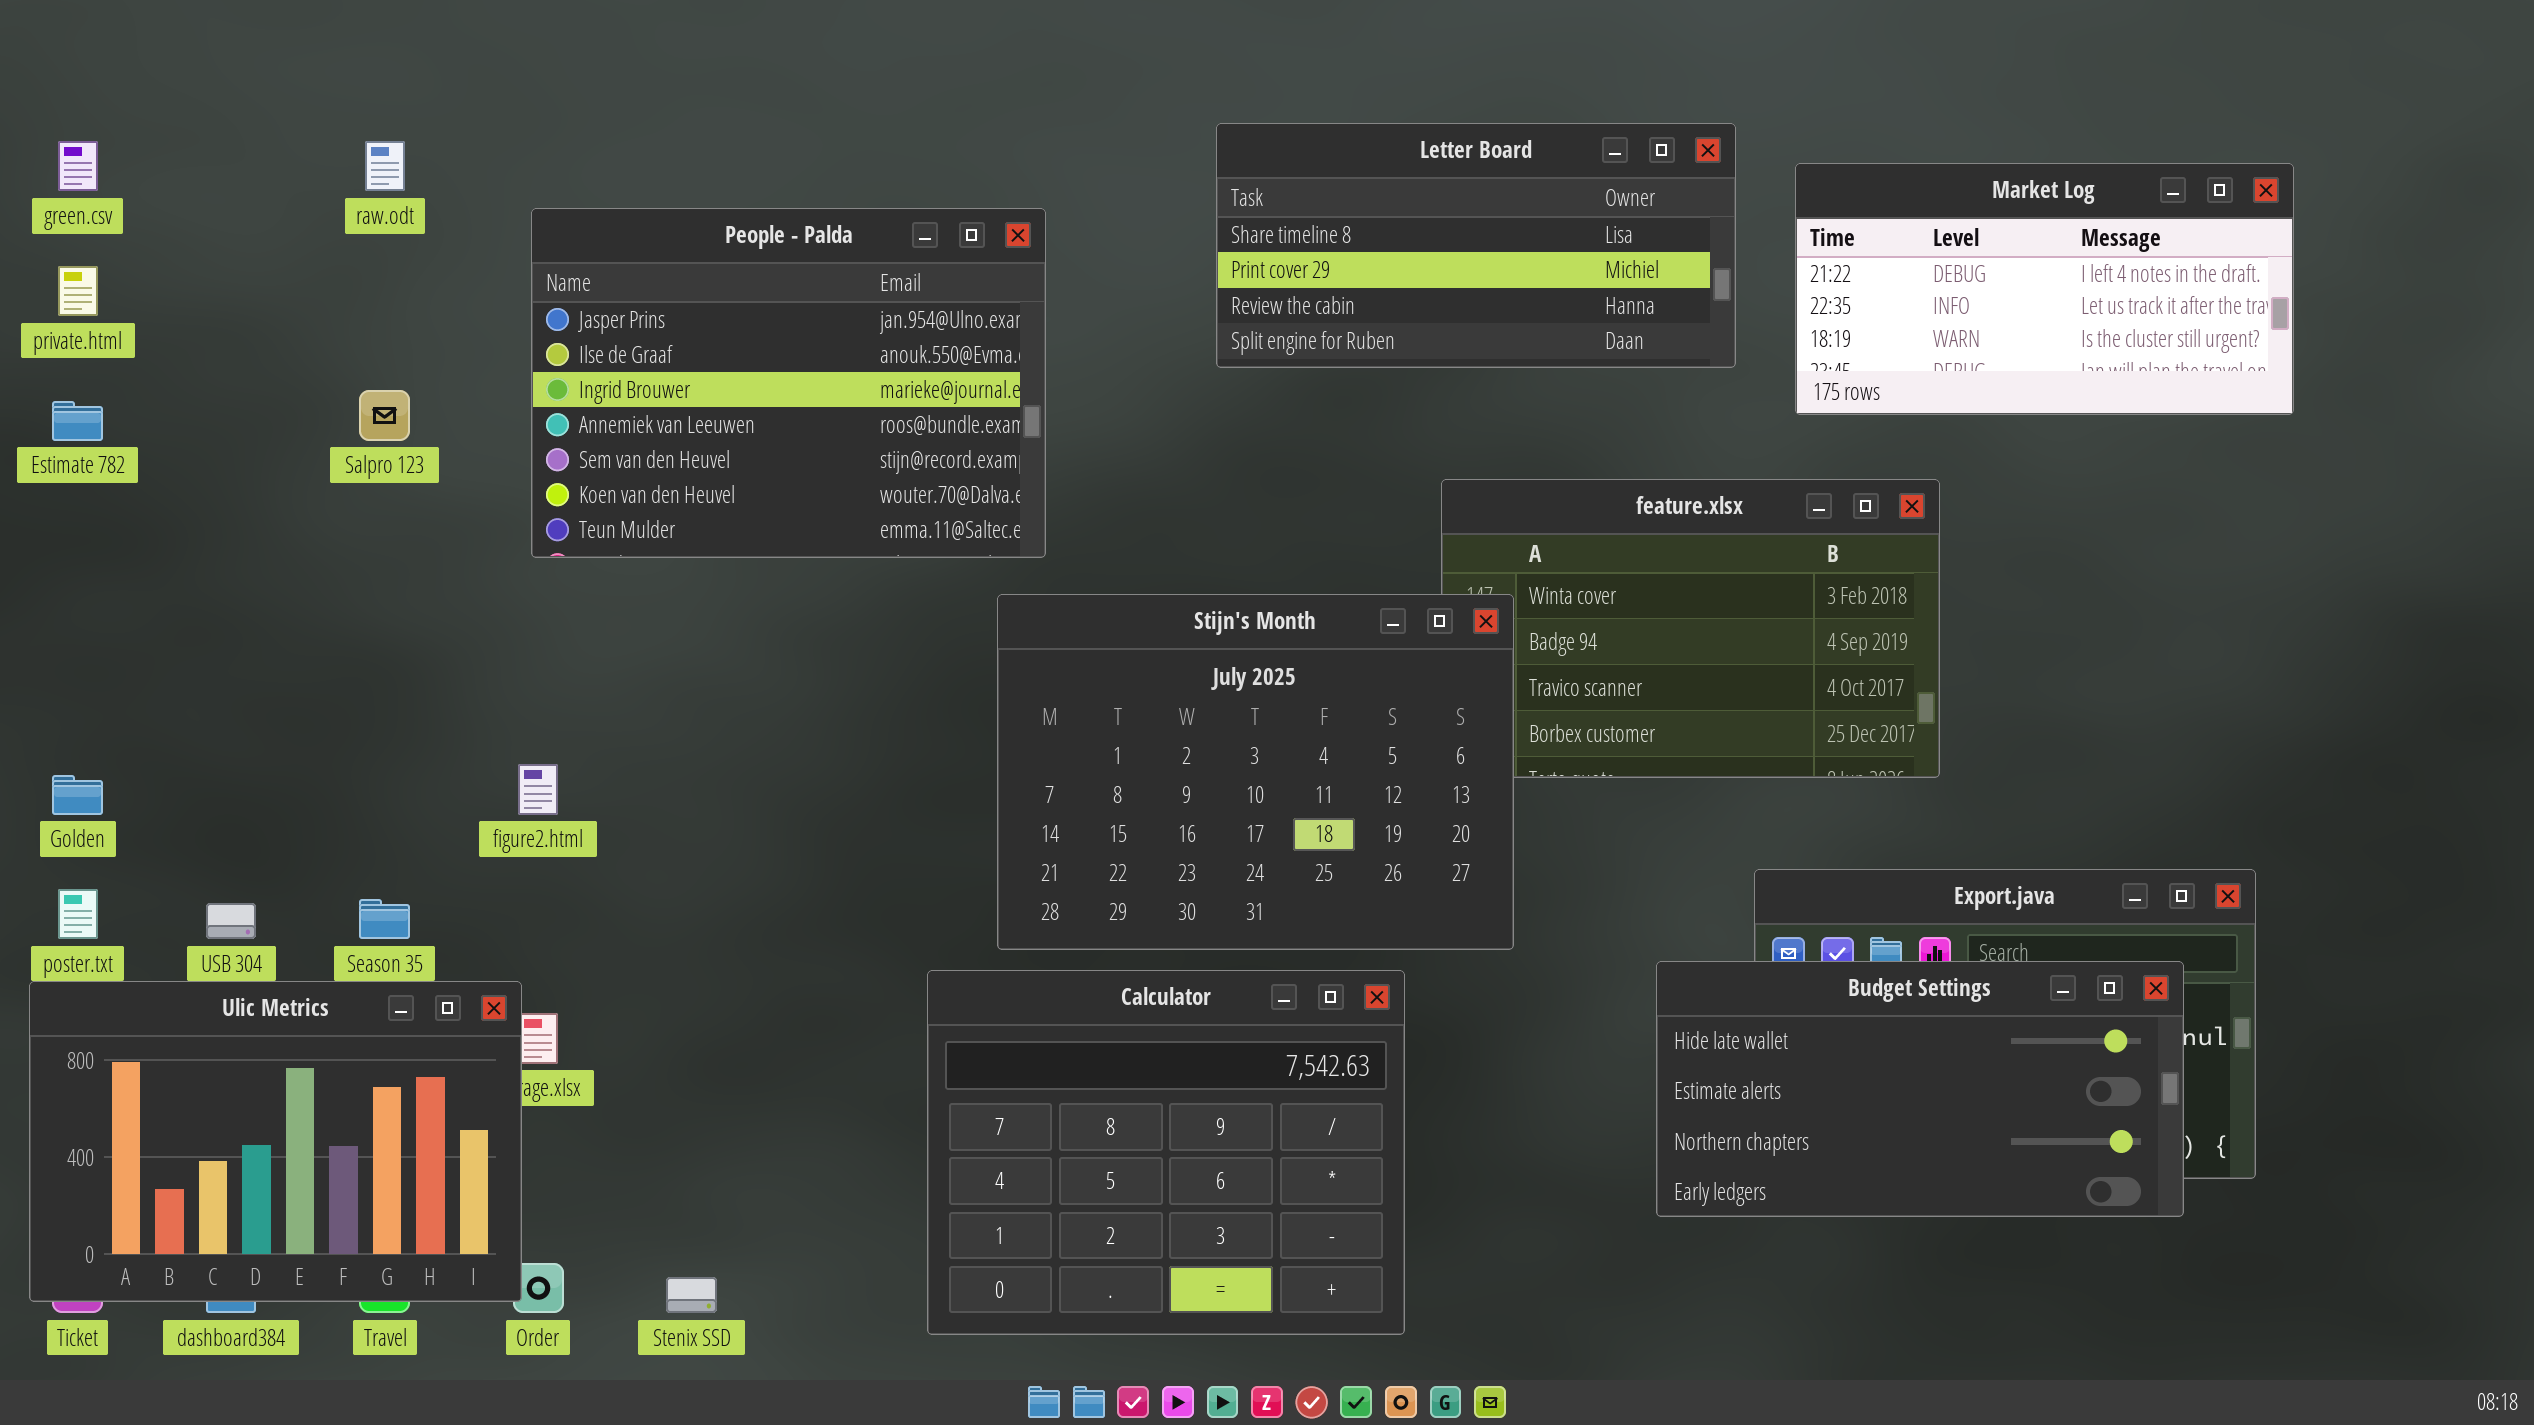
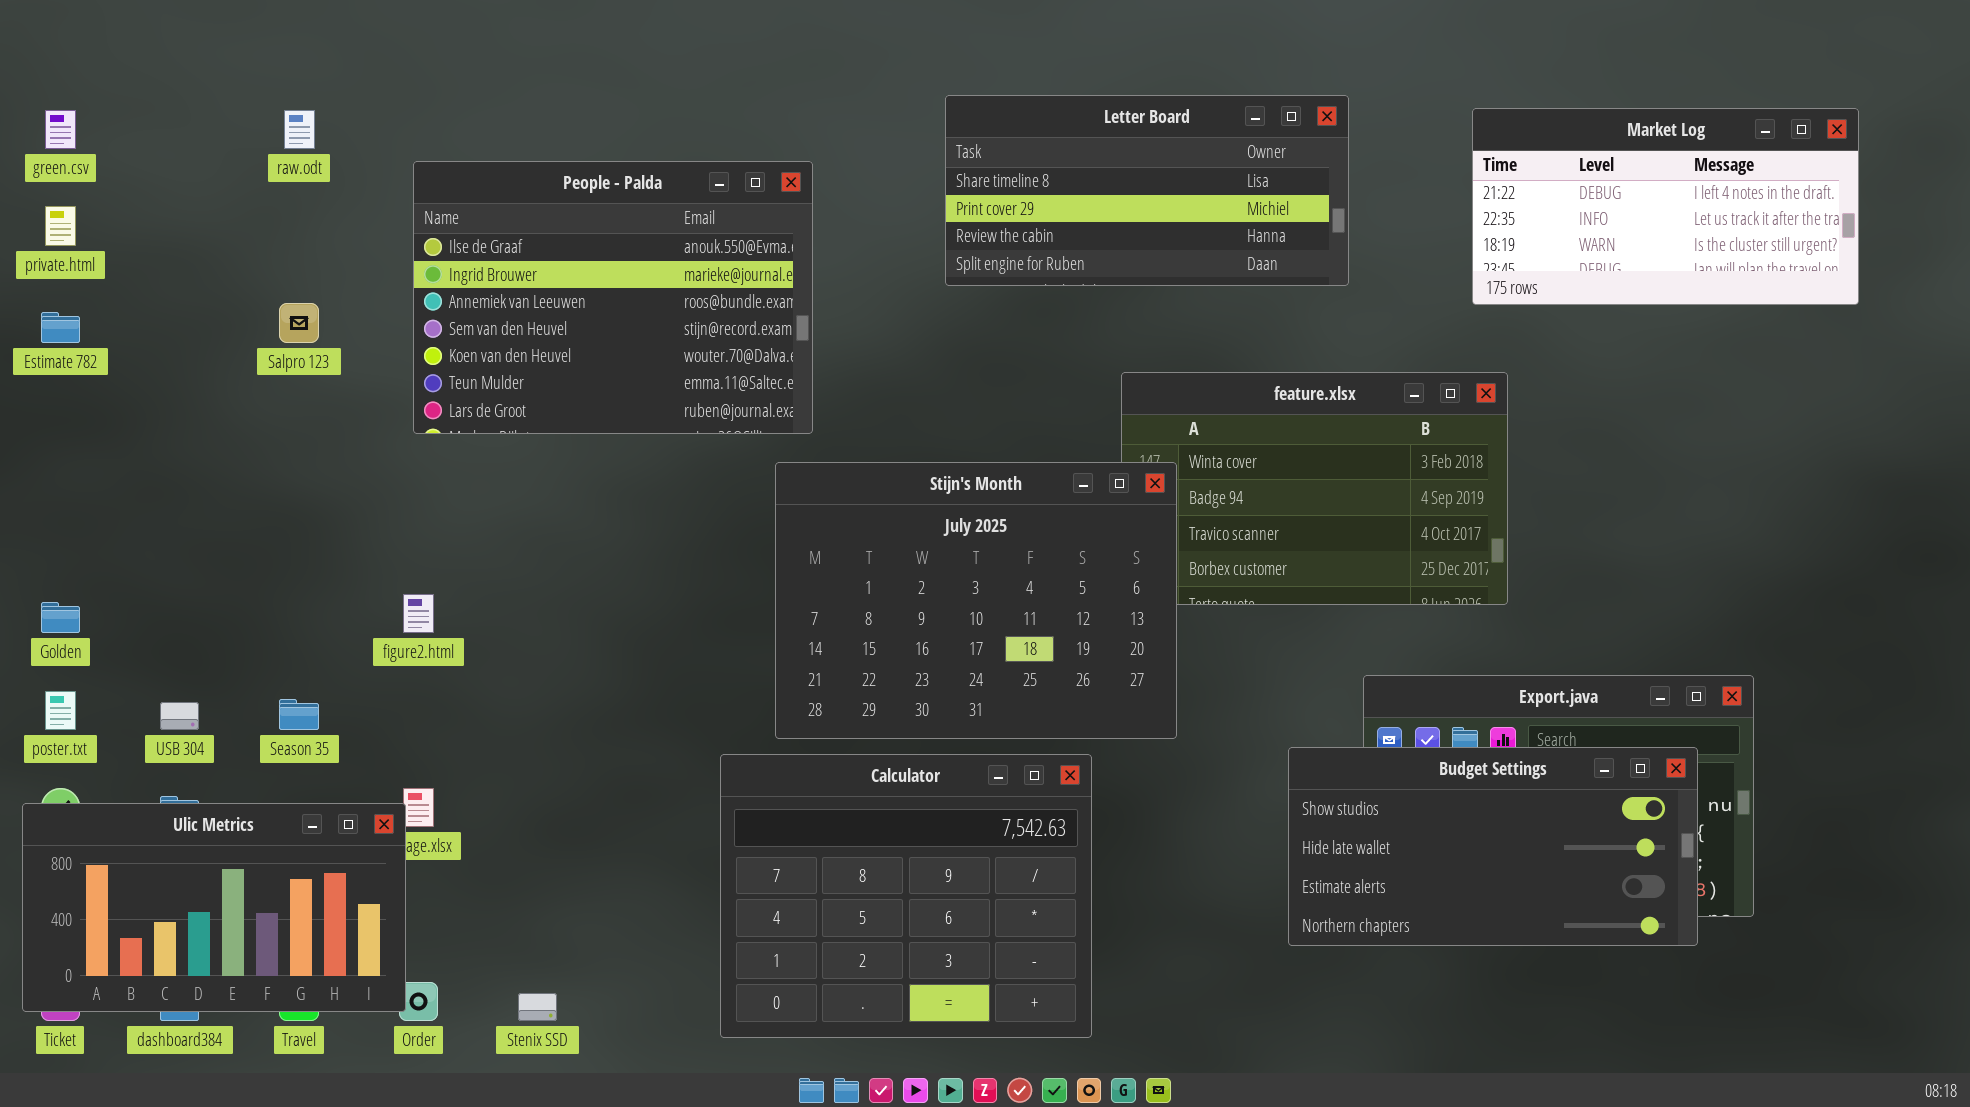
Market Log: [1795,163,2294,415] -> [1472,108,1859,305], moved
People - Palda: [531,208,1046,558] -> [413,161,813,434], scrolled down 1 row
Budget Settings: [1656,961,2184,1217] -> [1288,747,1698,946], scrolled up 1 row
Ulic Metrics: [29,981,522,1302] -> [22,803,406,1012], resized

